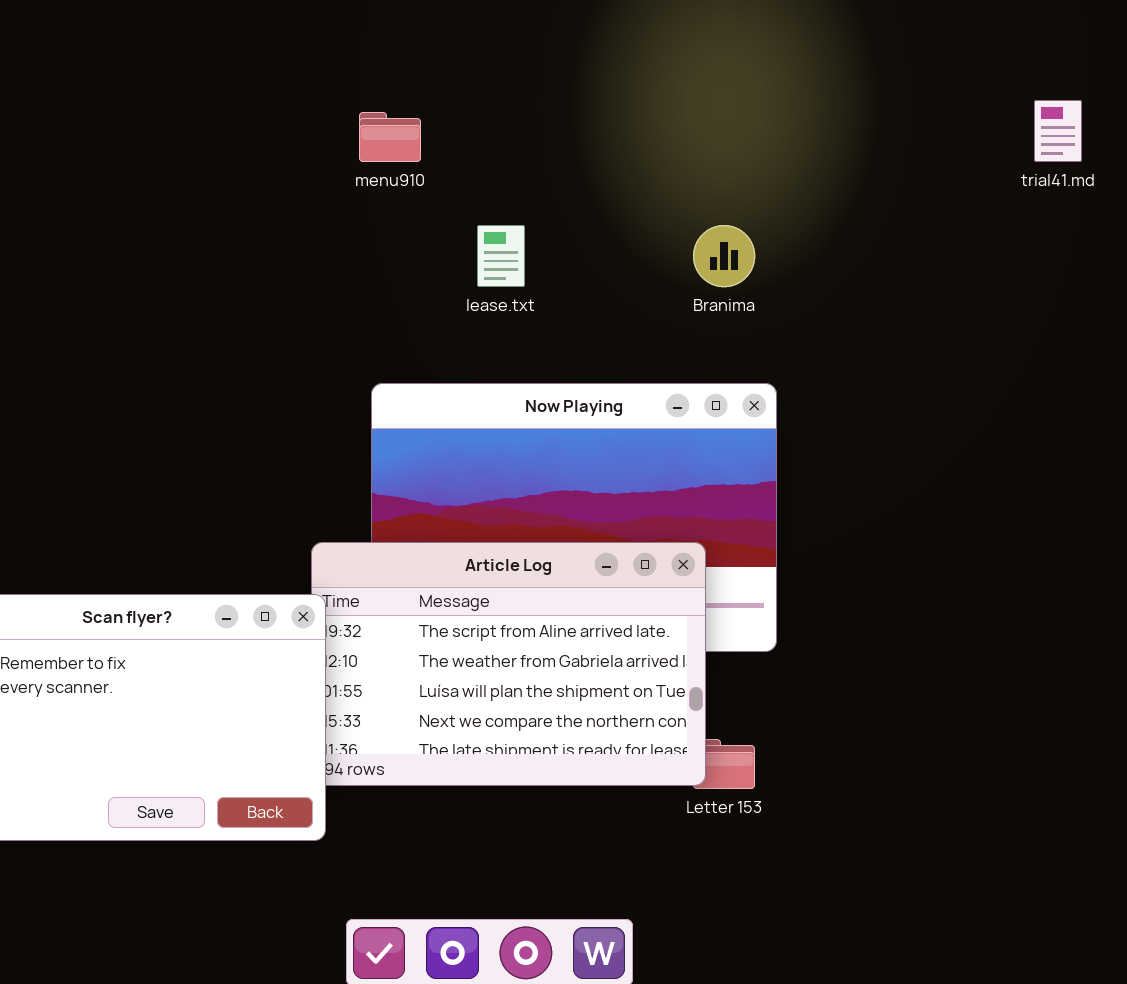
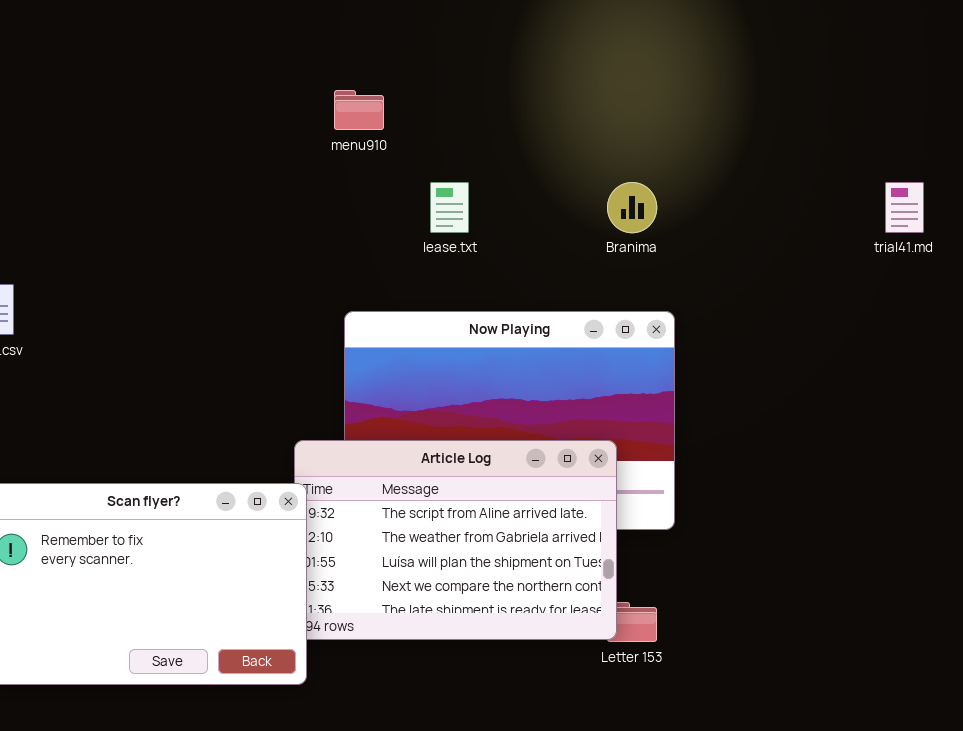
trial41.md: [1034,100,1082,162] -> [885,182,924,233], moved

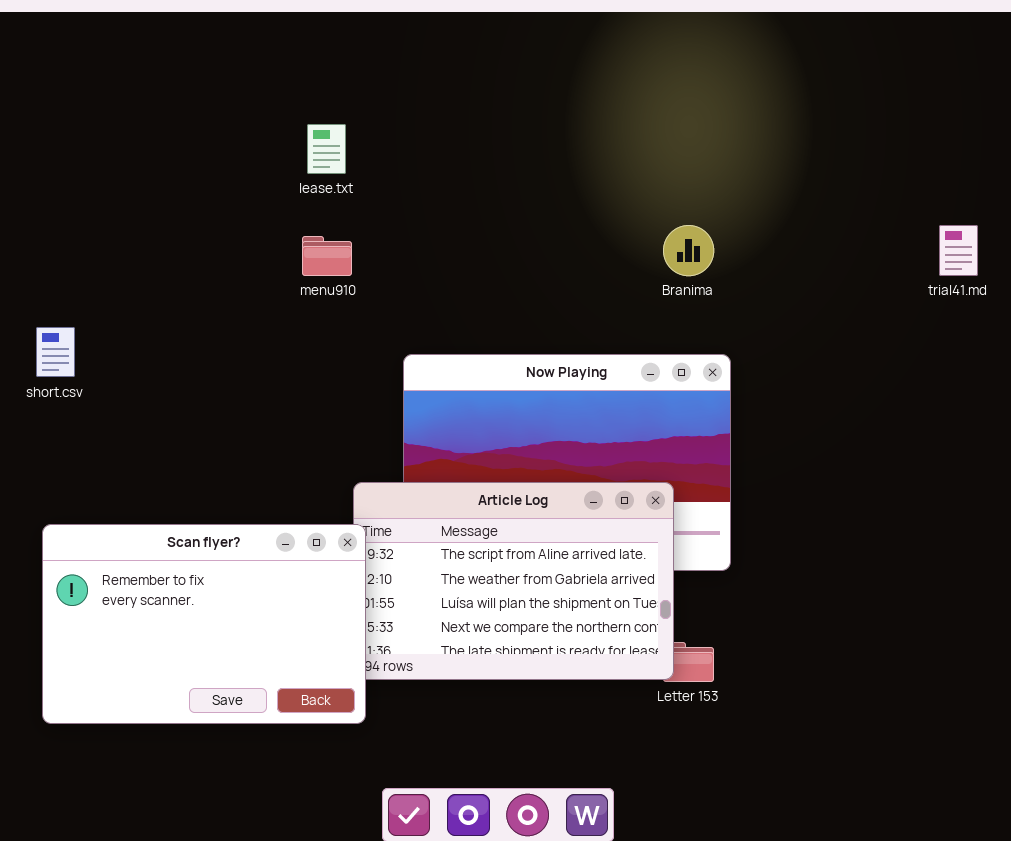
menu910: [334,90,384,130] -> [302,236,352,276], moved
lease.txt: [430,182,469,233] -> [307,124,346,174], moved

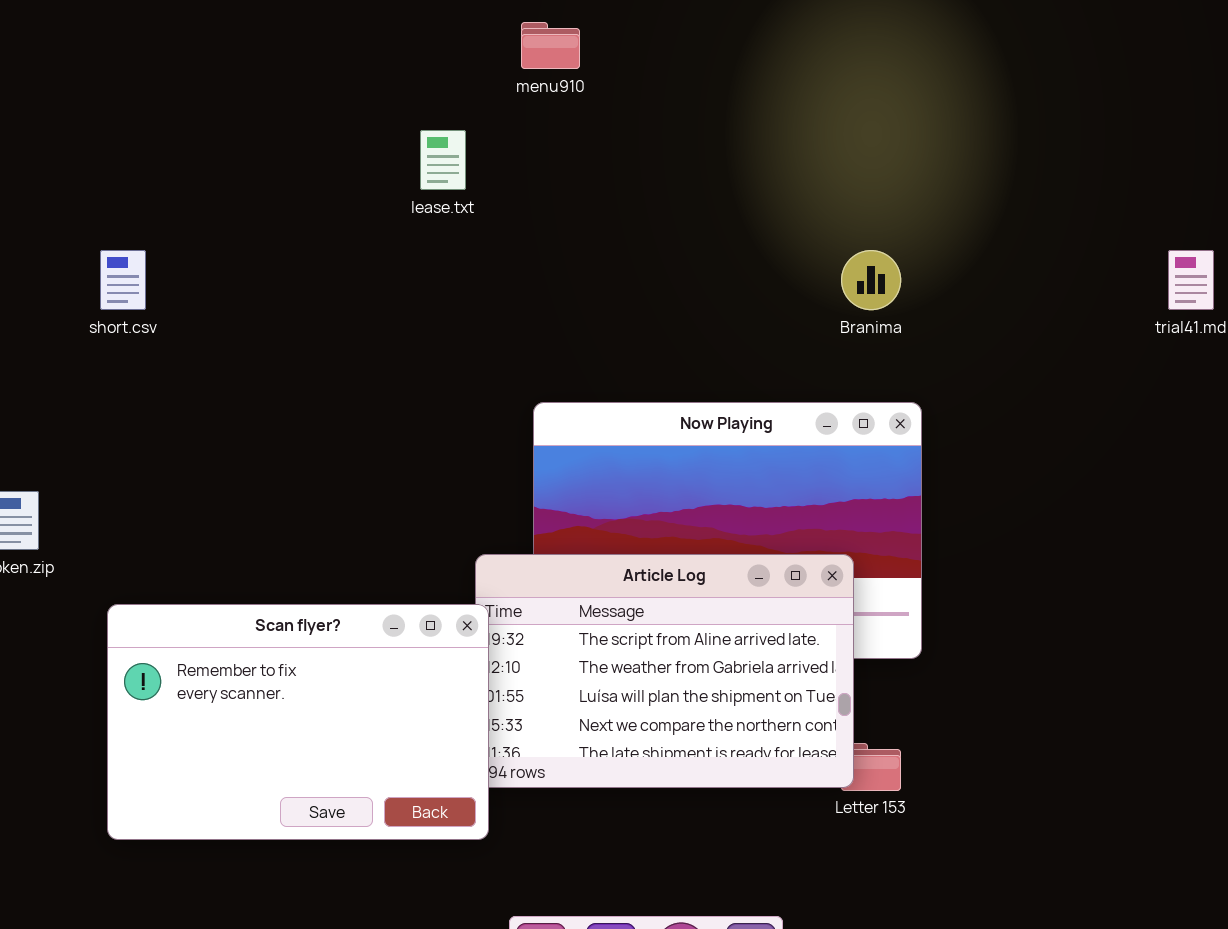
menu910: [302,236,352,276] -> [521,22,580,69], moved
short.csv: [36,327,75,377] -> [100,250,146,310], moved

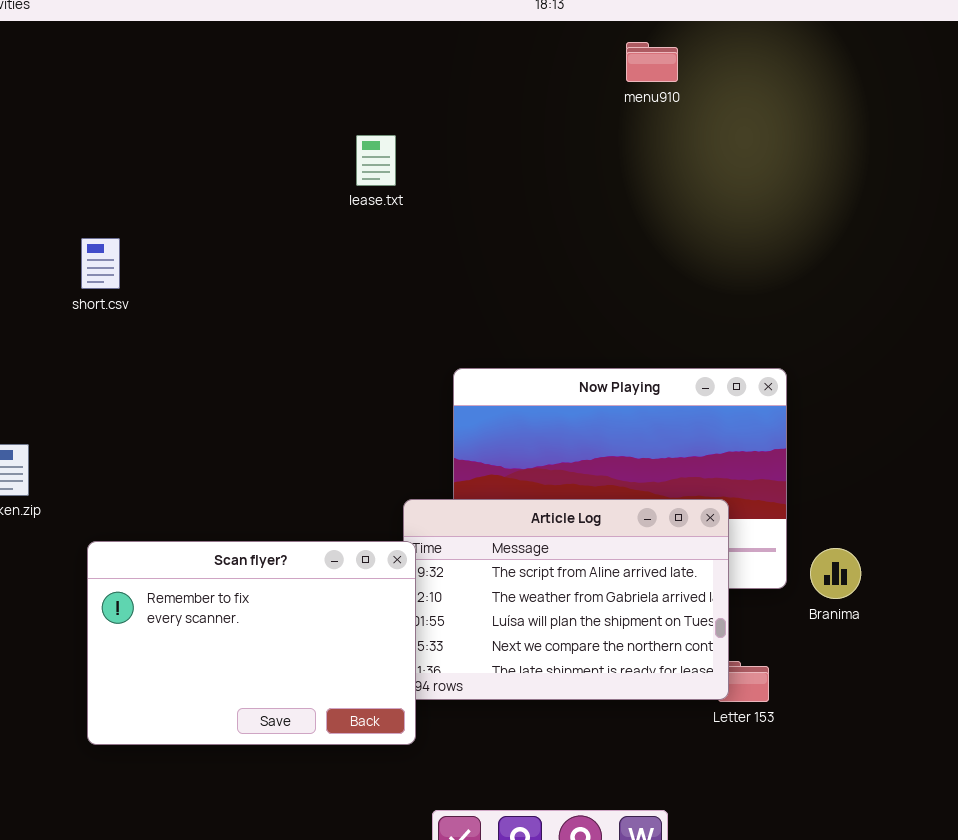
menu910: [521,22,580,69] -> [626,42,678,82], moved
Branima: [841,250,901,310] -> [810,548,861,599], moved

